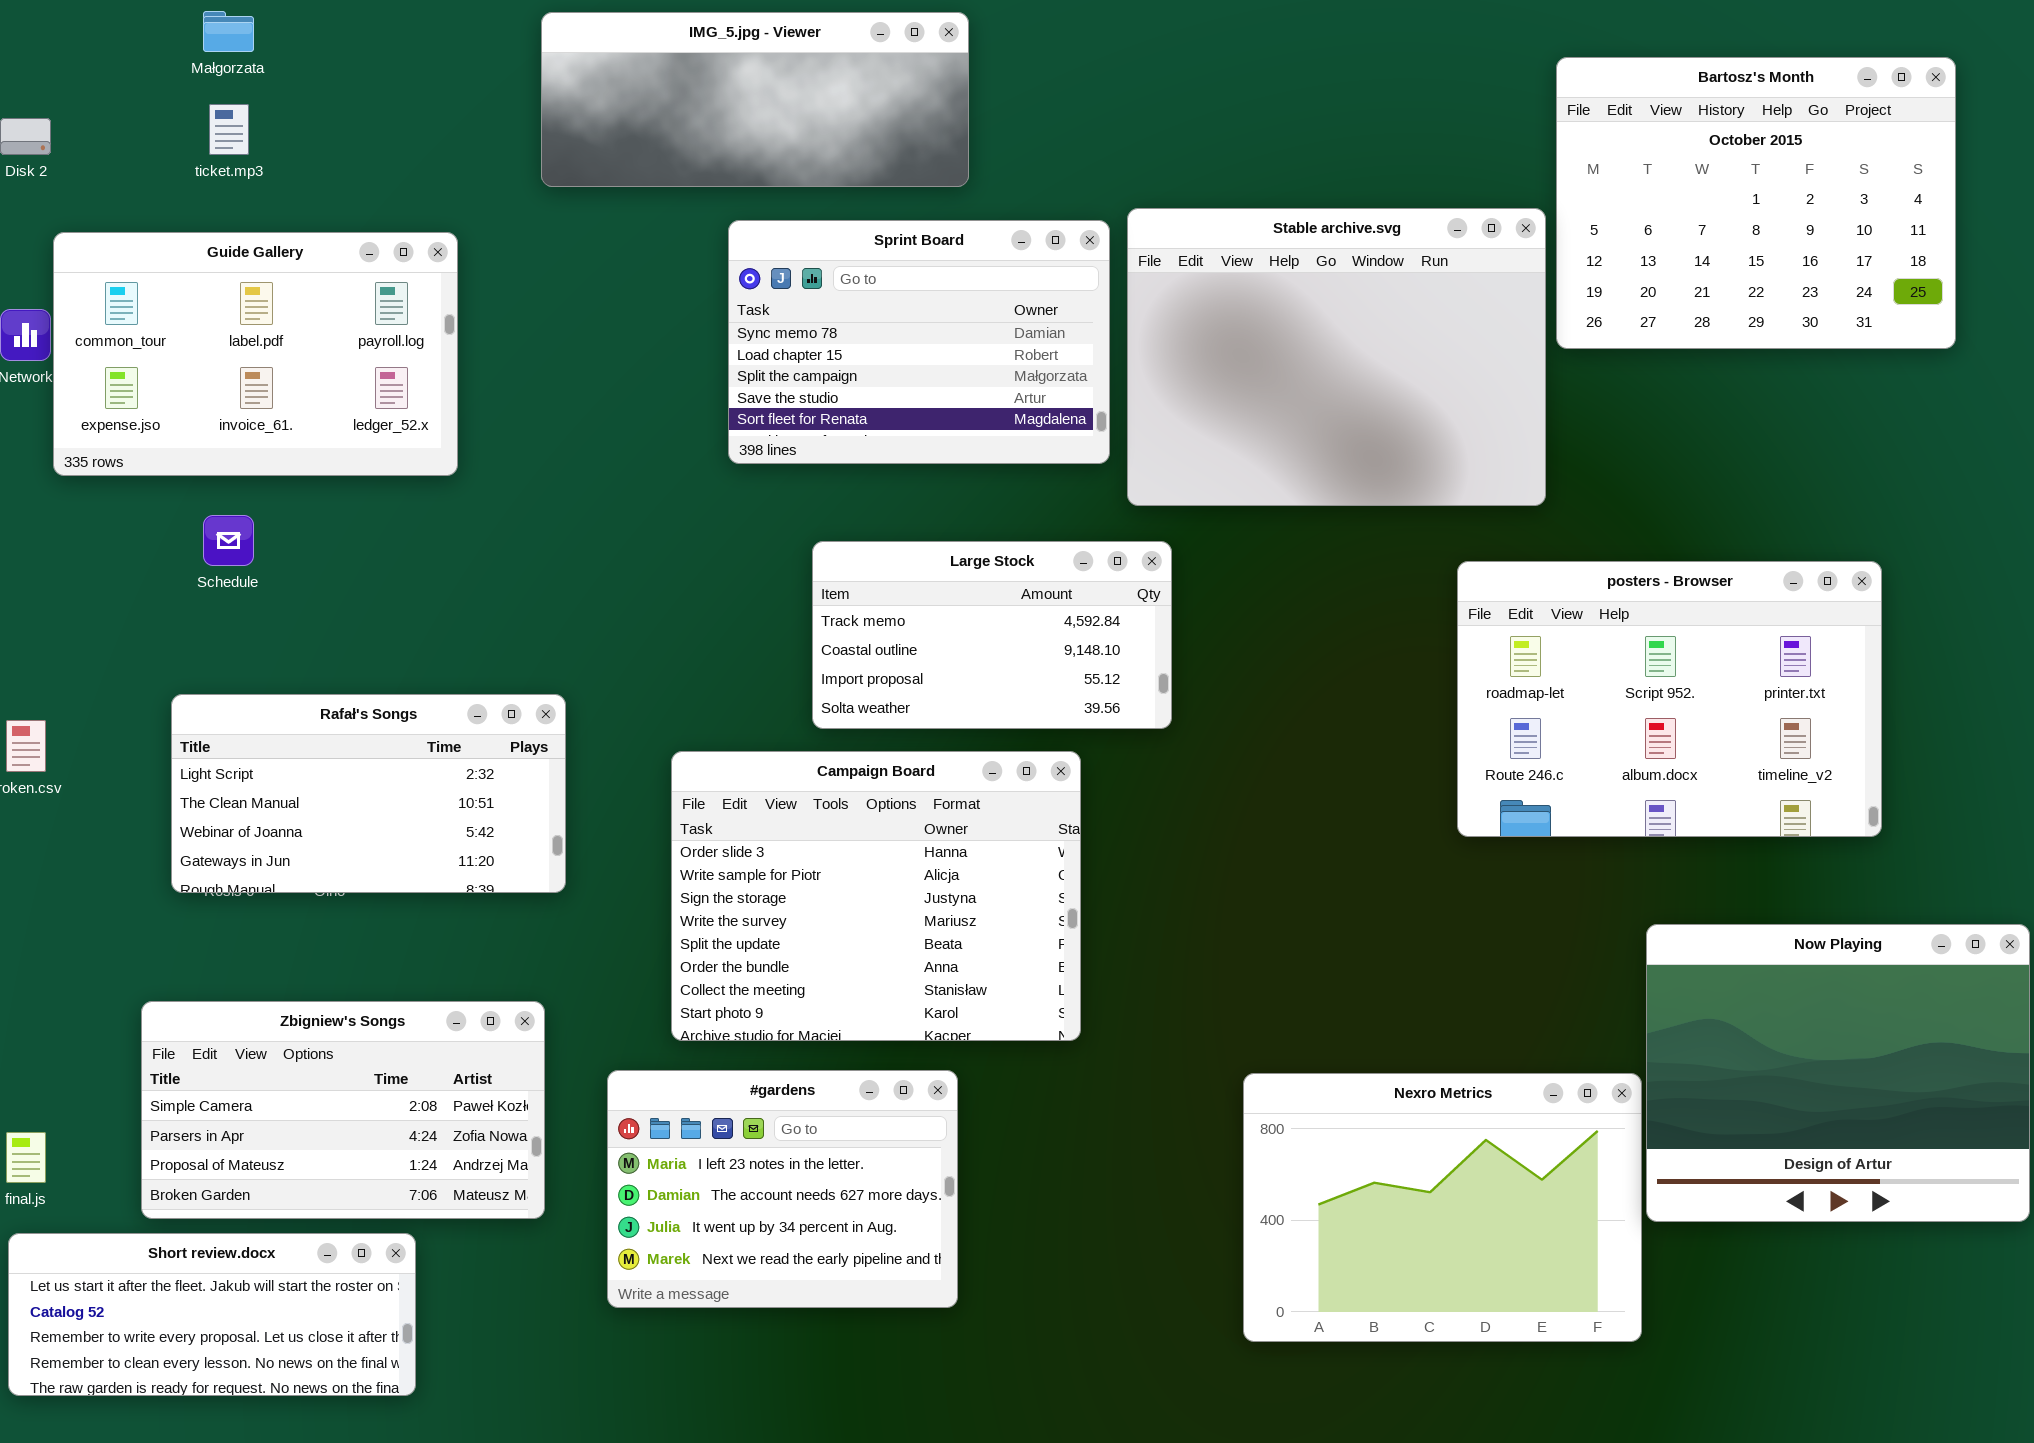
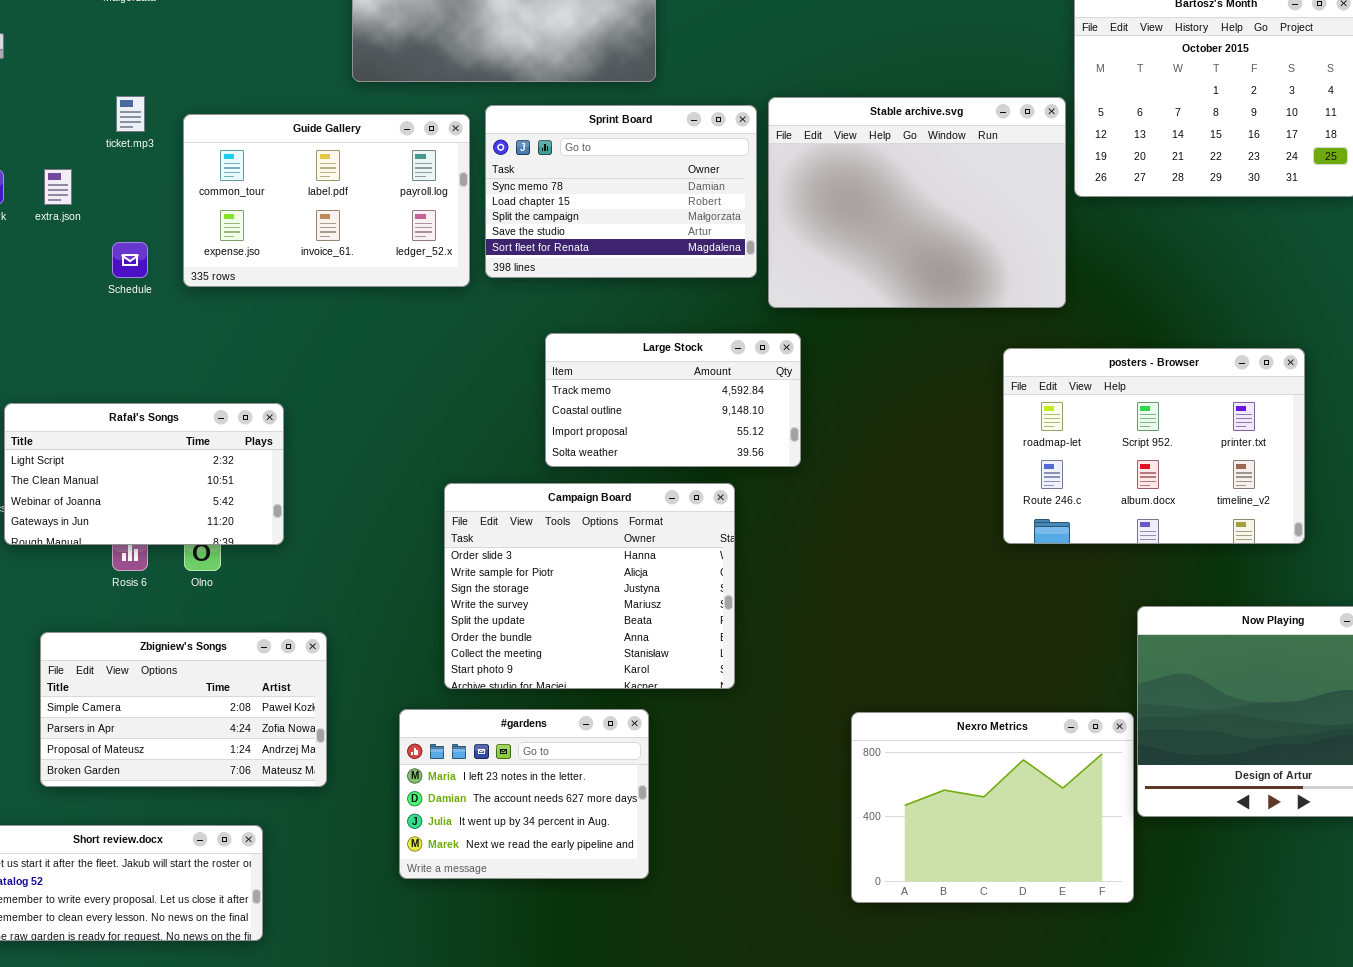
ticket.mp3: [209,104,249,155] -> [116,96,145,132], moved
Guide Gallery: [53,232,458,476] -> [183,114,470,287], moved
Schedule: [203,515,254,566] -> [112,242,148,278], moved
Rafał's Songs: [171,694,566,893] -> [4,403,284,545], moved
Zbigniew's Songs: [141,1001,545,1219] -> [40,632,327,787], moved

